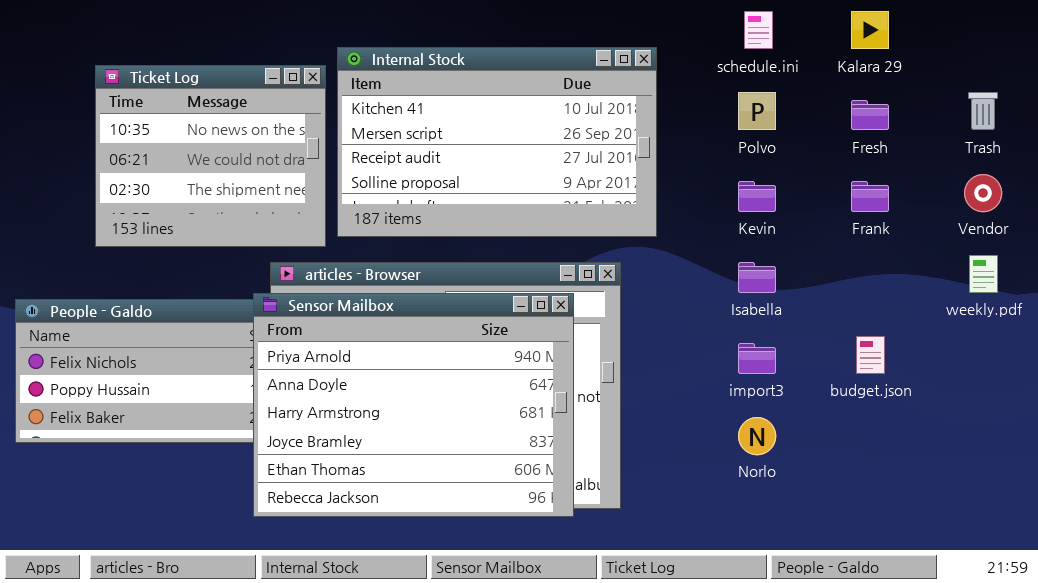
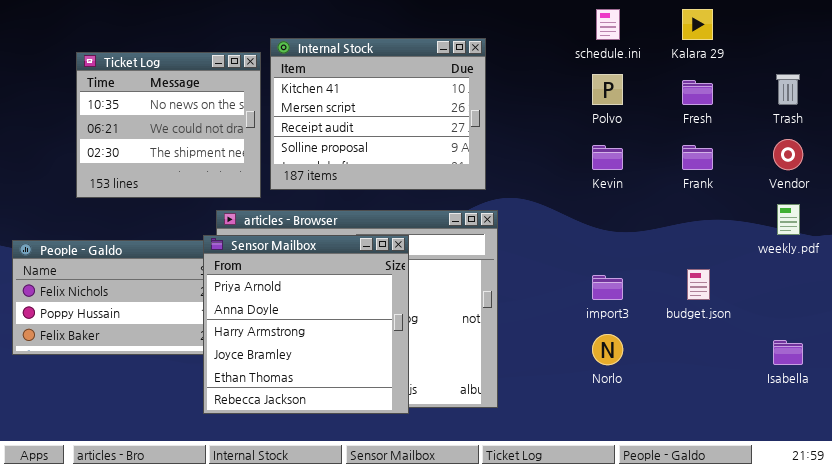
Internal Stock: [337,47,657,237] -> [270,38,486,190], resized
Isabella: [738,262,776,293] -> [773,340,803,365], moved
Sensor Mailbox: [253,293,574,517] -> [203,235,409,414], resized

